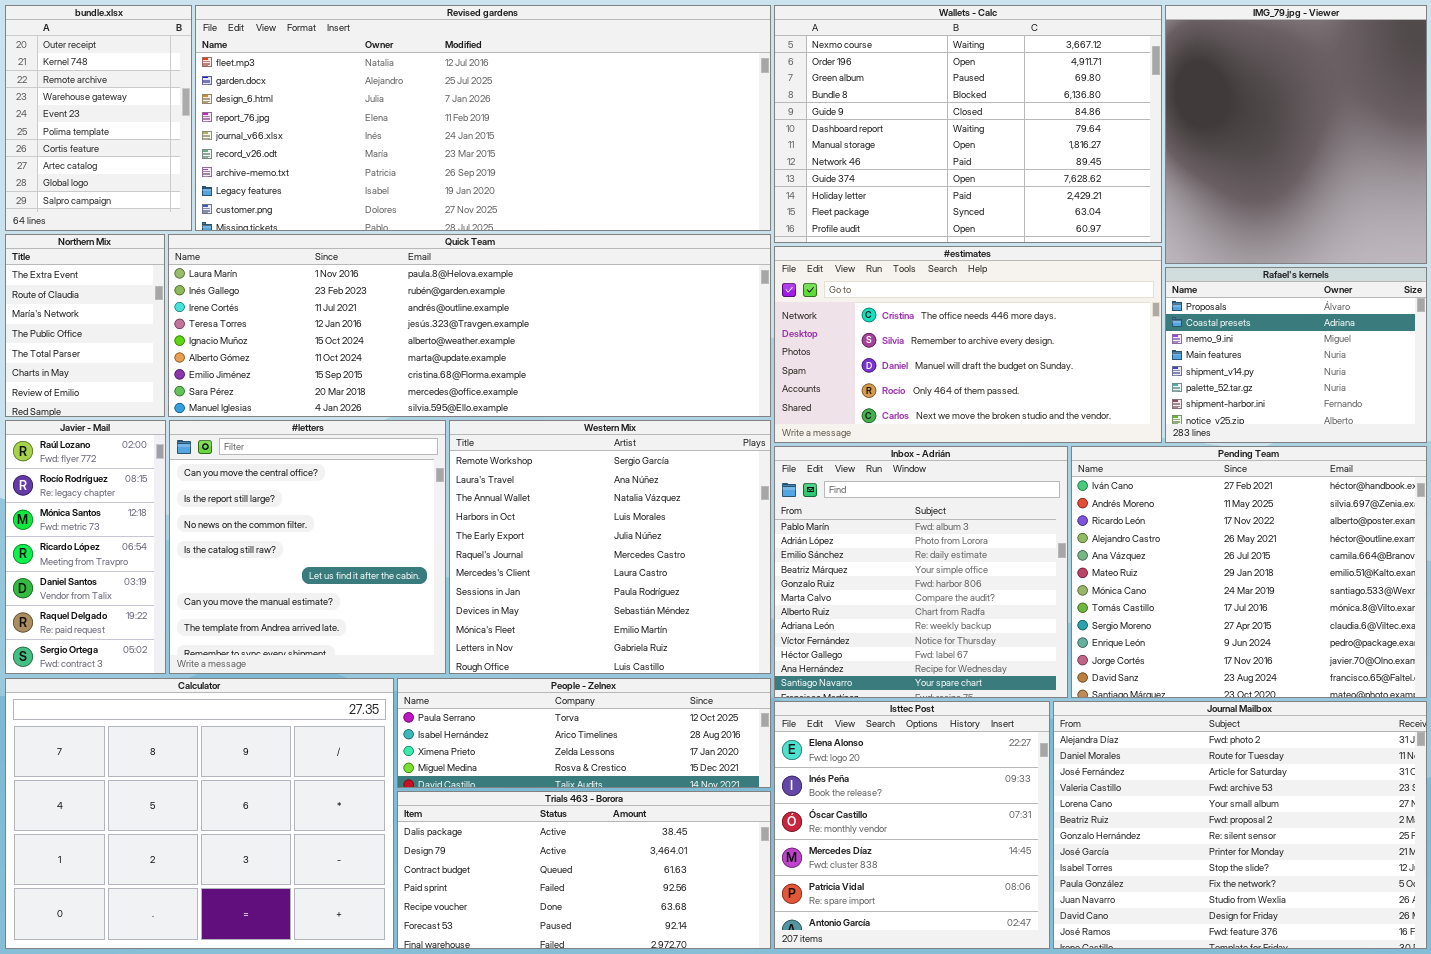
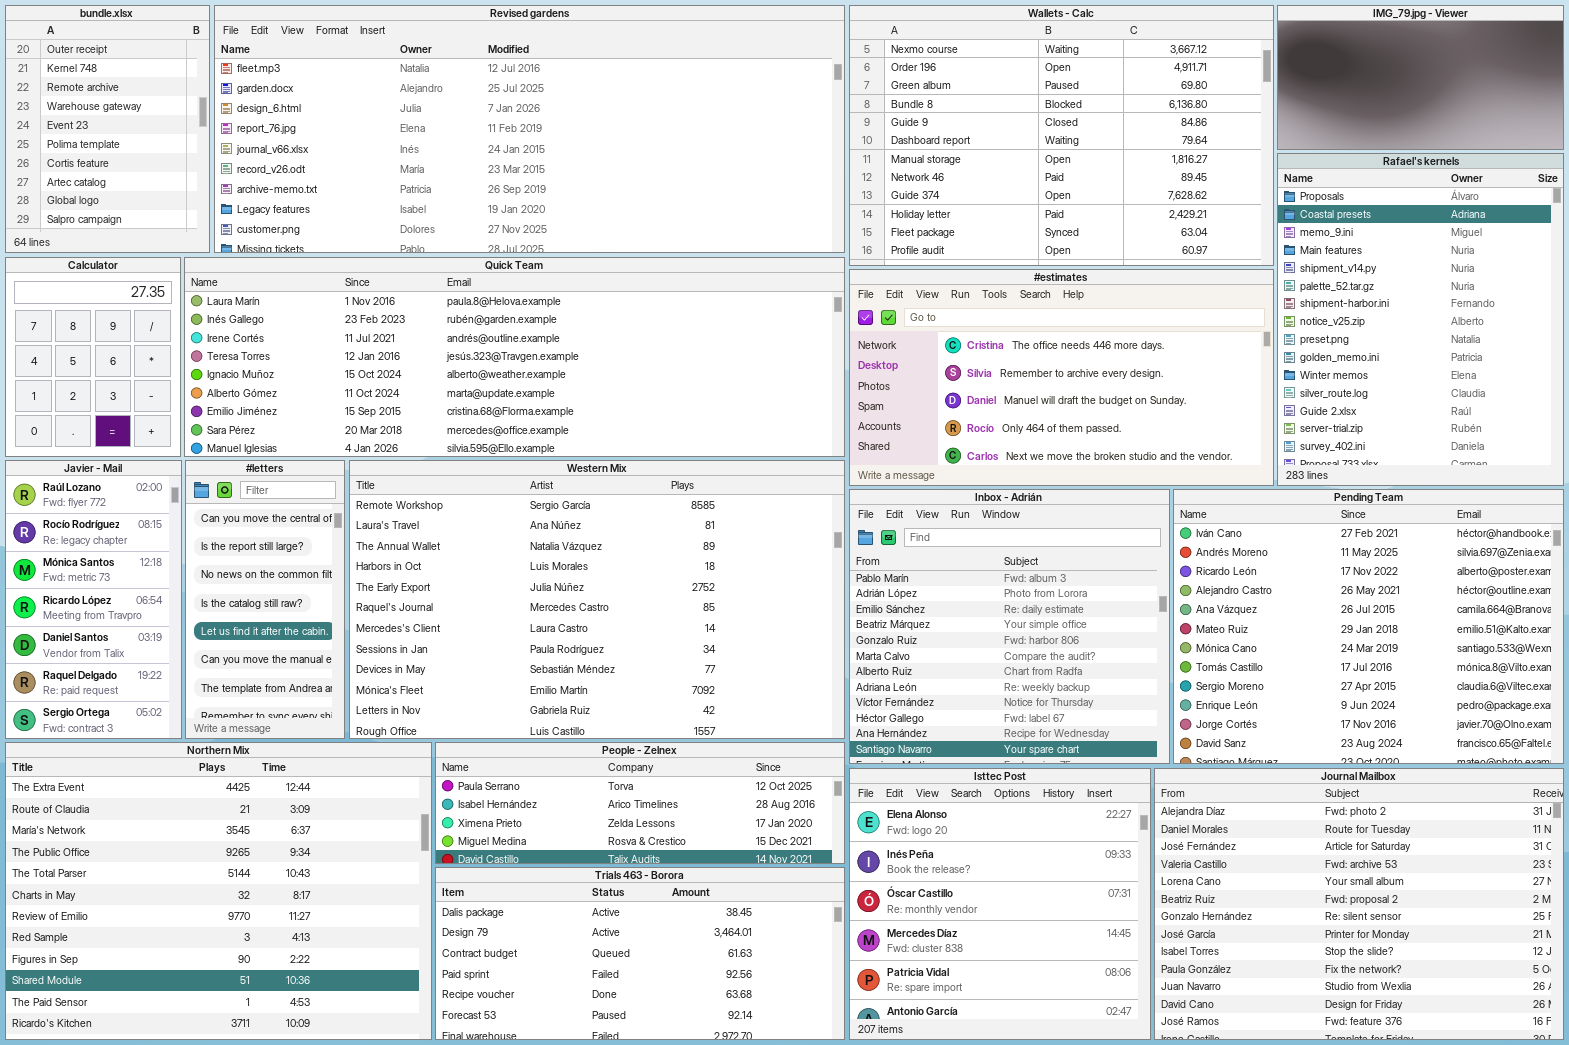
IMG_79.jpg - Viewer: [1165,5,1427,264] -> [1277,5,1564,150], resized
Northern Mix: [5,234,165,417] -> [5,742,432,1040], moved, resized
Rafael's kernels: [1165,267,1427,443] -> [1277,153,1564,486], resized
#letters: [169,420,446,674] -> [185,460,345,739], resized
Western Mix: [449,420,771,674] -> [349,460,845,739], resized
Calculator: [5,678,394,949] -> [5,257,181,457], moved, resized

